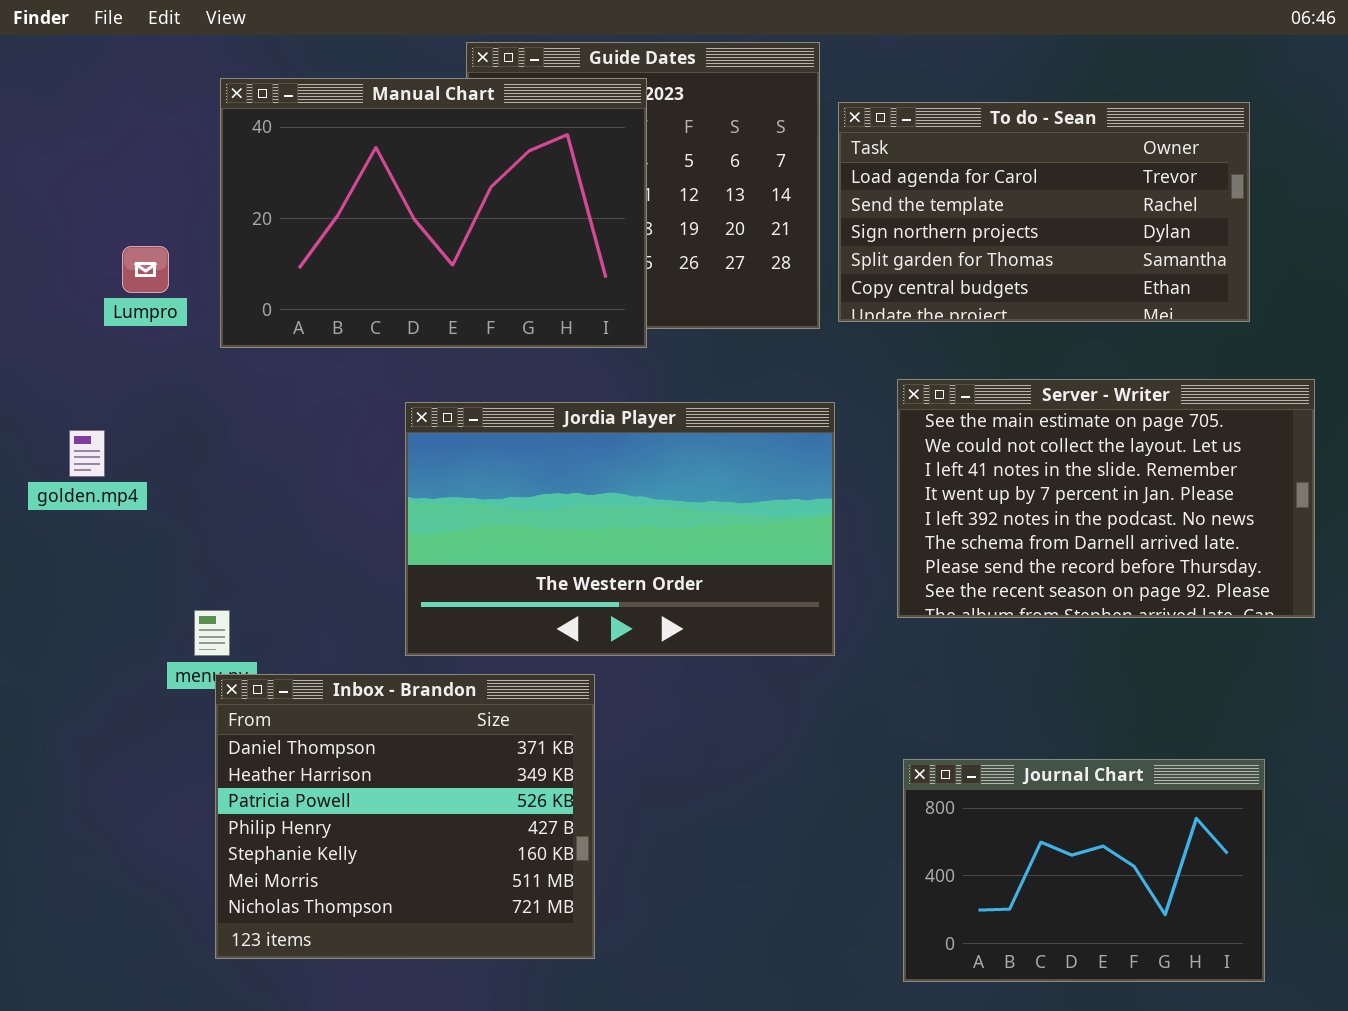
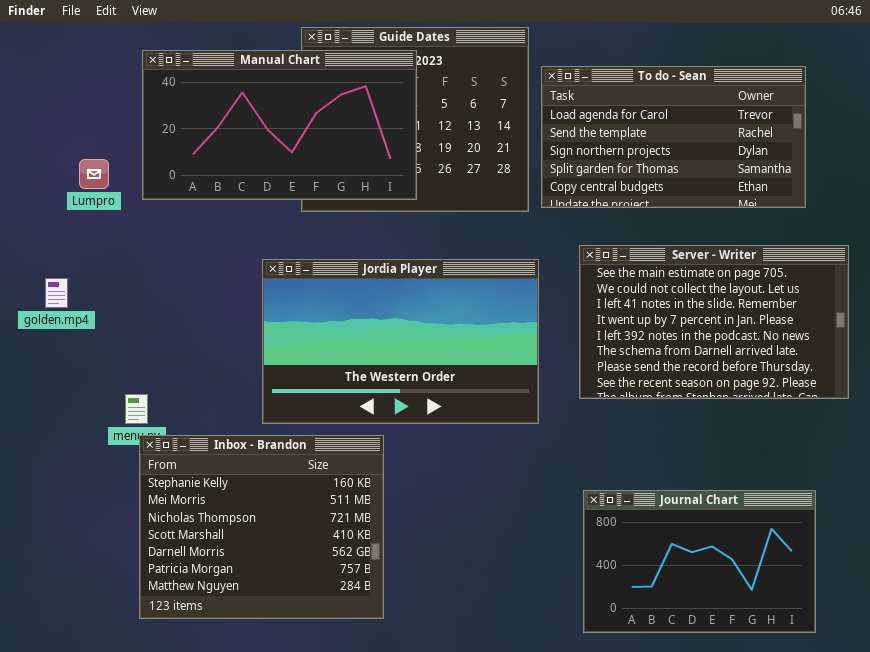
Manual Chart: [220,78,647,348] -> [142,50,417,200], resized
Inbox - Brandon: [215,674,595,959] -> [139,435,384,619], scrolled down 4 rows

